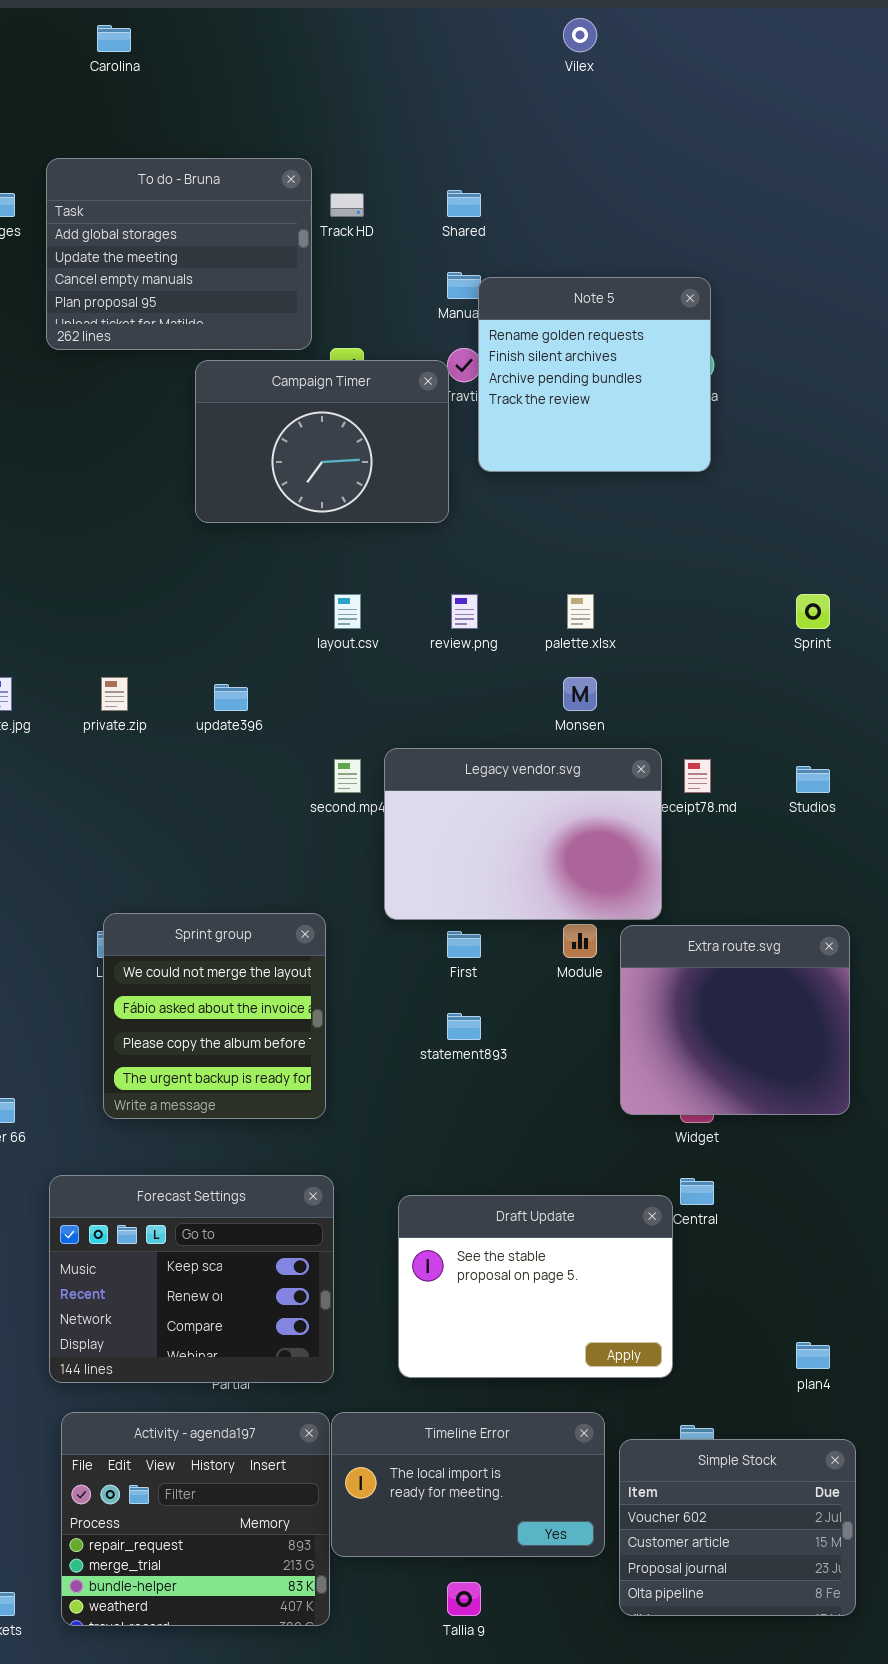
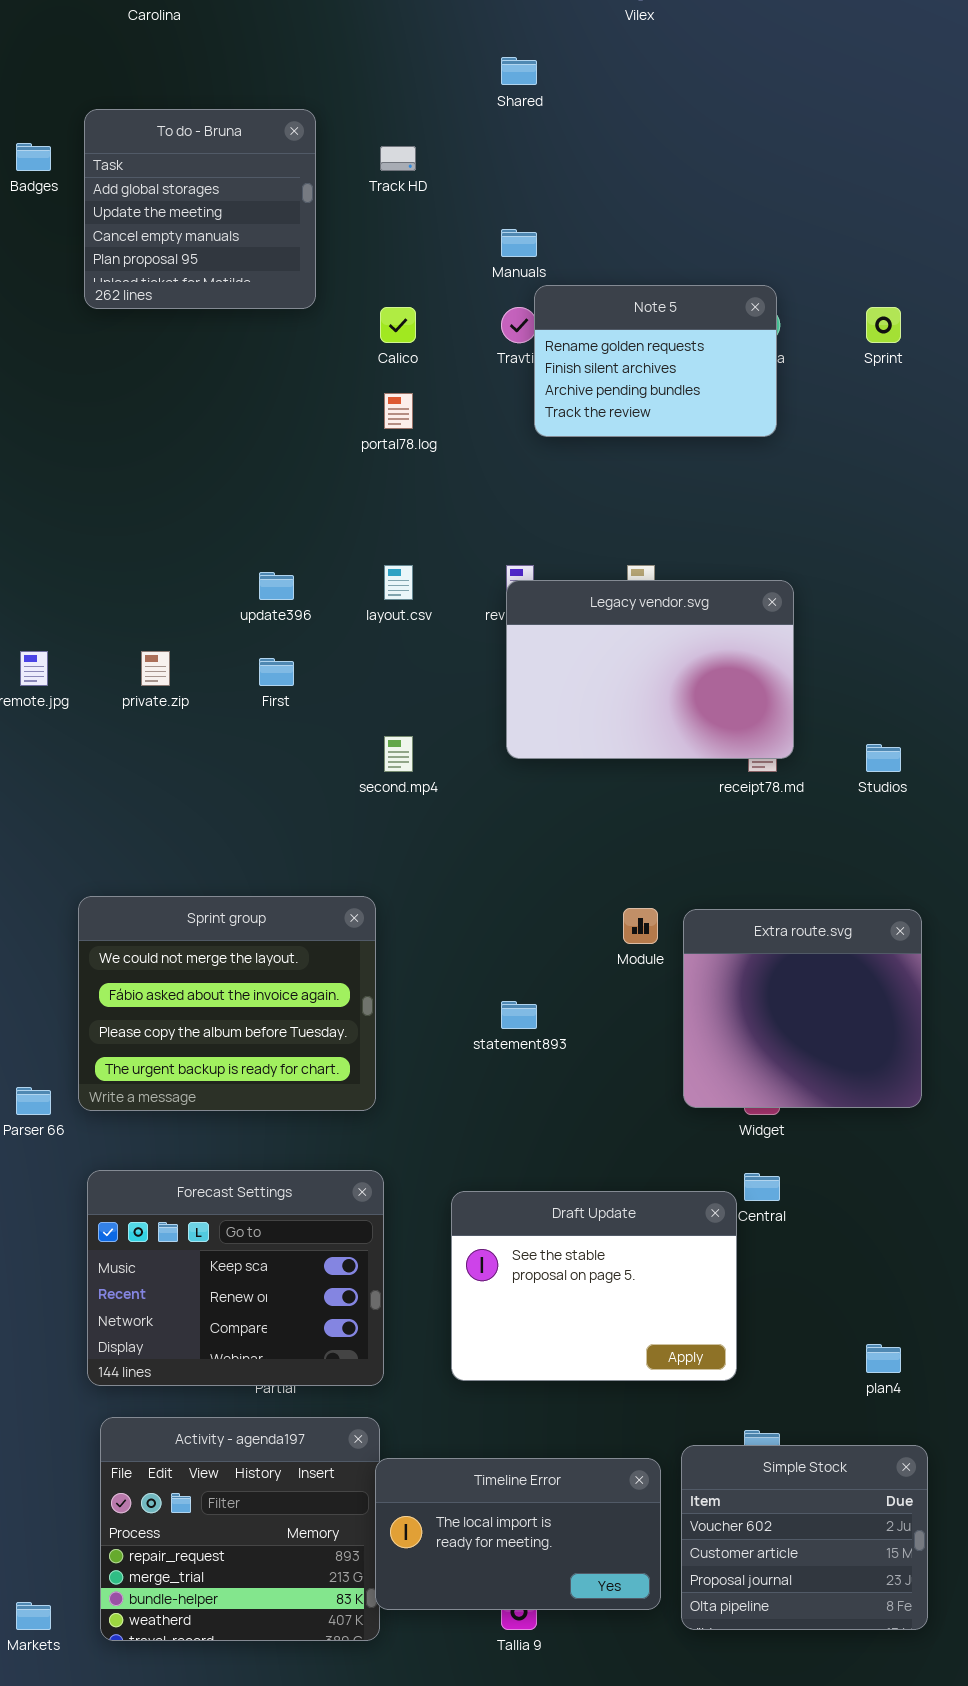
To do - Bruna: [46,158,312,350] -> [84,109,316,309], resized
Shared: [447,190,481,217] -> [501,57,537,85], moved
Note 5: [478,277,711,472] -> [534,285,777,437], resized
Campaign Timer: [195,360,449,523] -> none, closed
Sprint: [796,594,830,629] -> [866,307,901,343], moved
update396: [214,684,248,711] -> [259,572,294,600], moved
Legacy vendor.svg: [384,748,662,920] -> [506,580,794,759], moved
Sprint group: [103,913,326,1119] -> [78,896,376,1111], resized
First: [447,931,481,958] -> [259,658,294,686], moved
Timeline Error: [331,1412,605,1557] -> [375,1458,661,1610], moved

